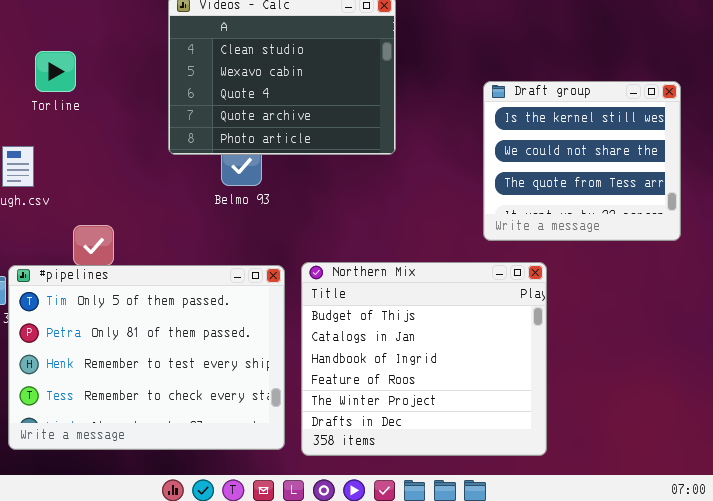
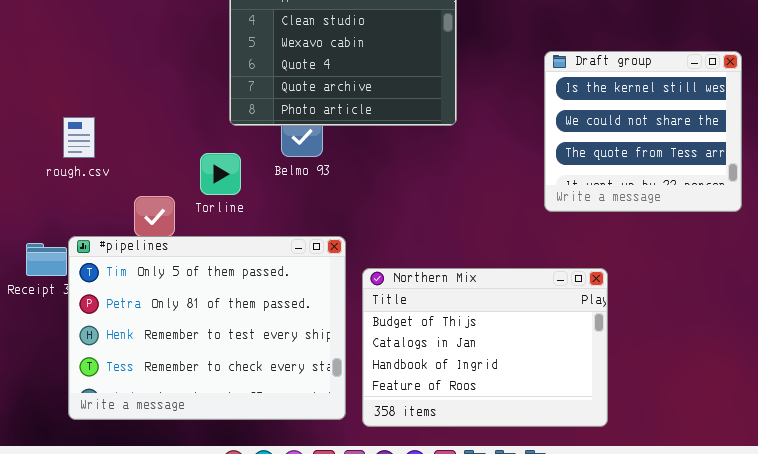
Torline: [35,51,76,92] -> [200,153,241,195], moved
Northern Mix: [301,262,547,456] -> [362,268,608,427], resized

